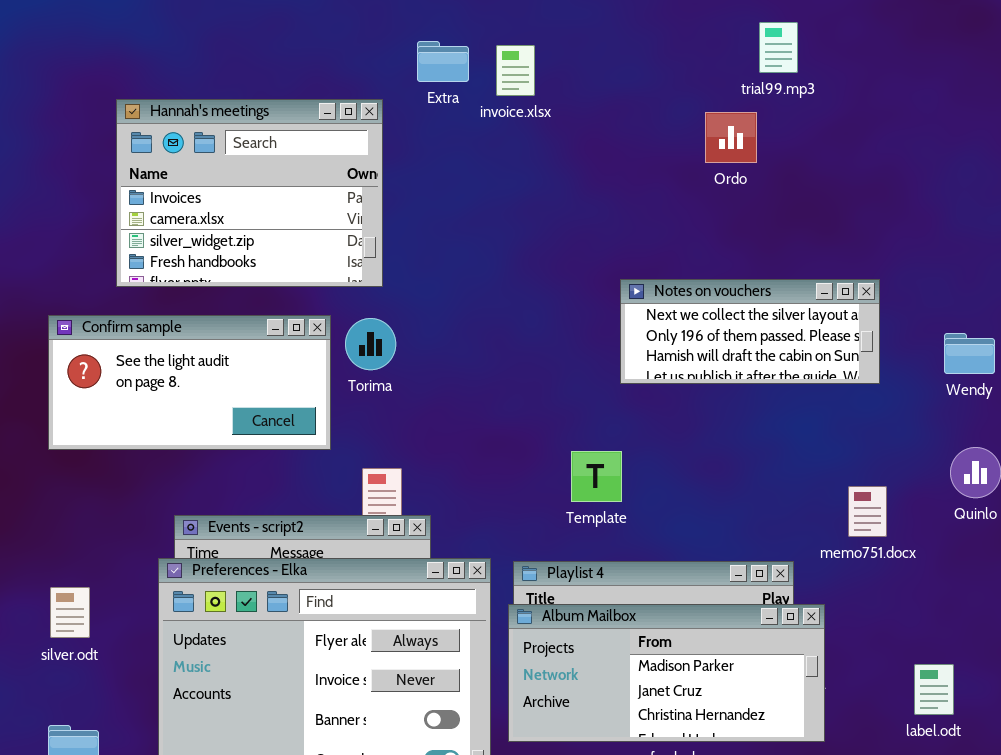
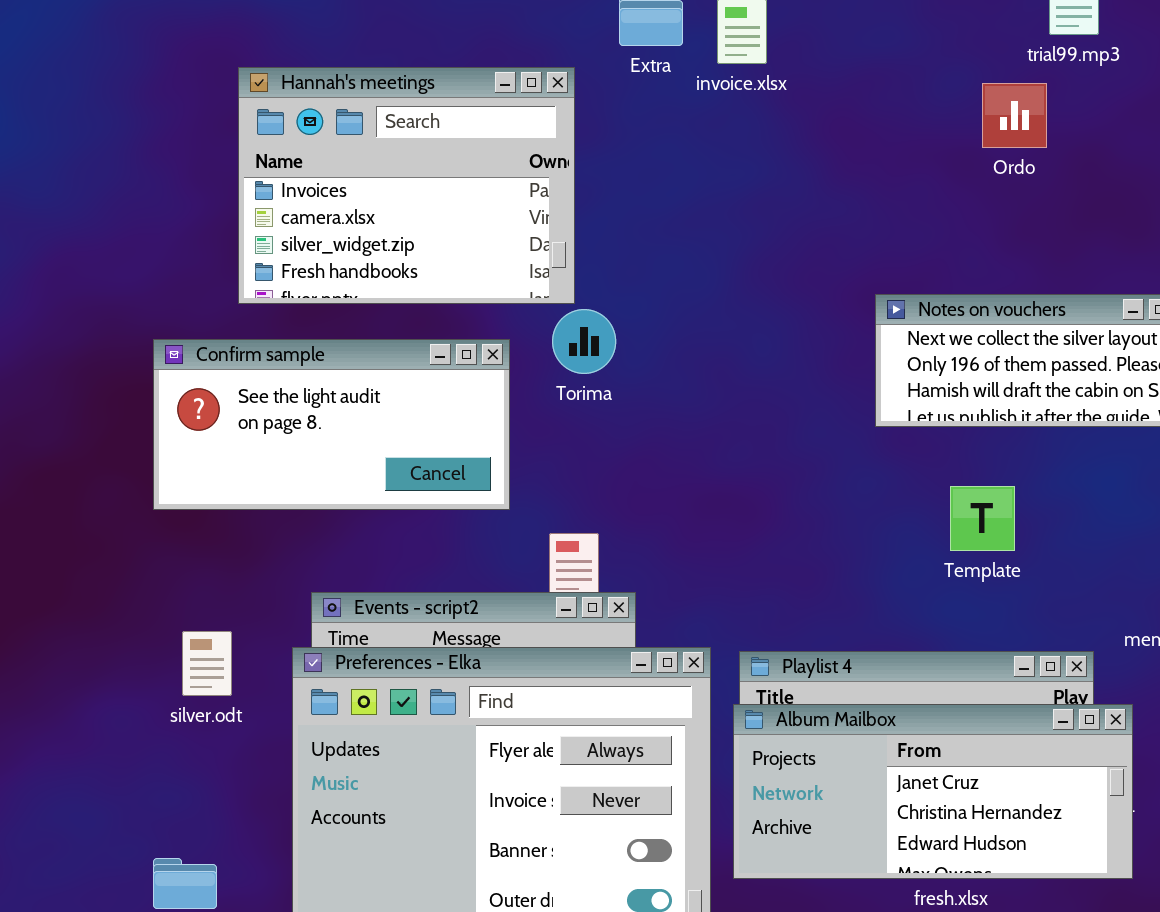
Torima: [345,318,396,370] -> [552,309,616,374], moved
Template: [571,451,622,502] -> [950,486,1015,551], moved
silver.odt: [50,587,90,638] -> [182,631,232,696], moved
Album Mailbox: [508,604,825,742] -> [733,704,1133,879], scrolled down 1 row

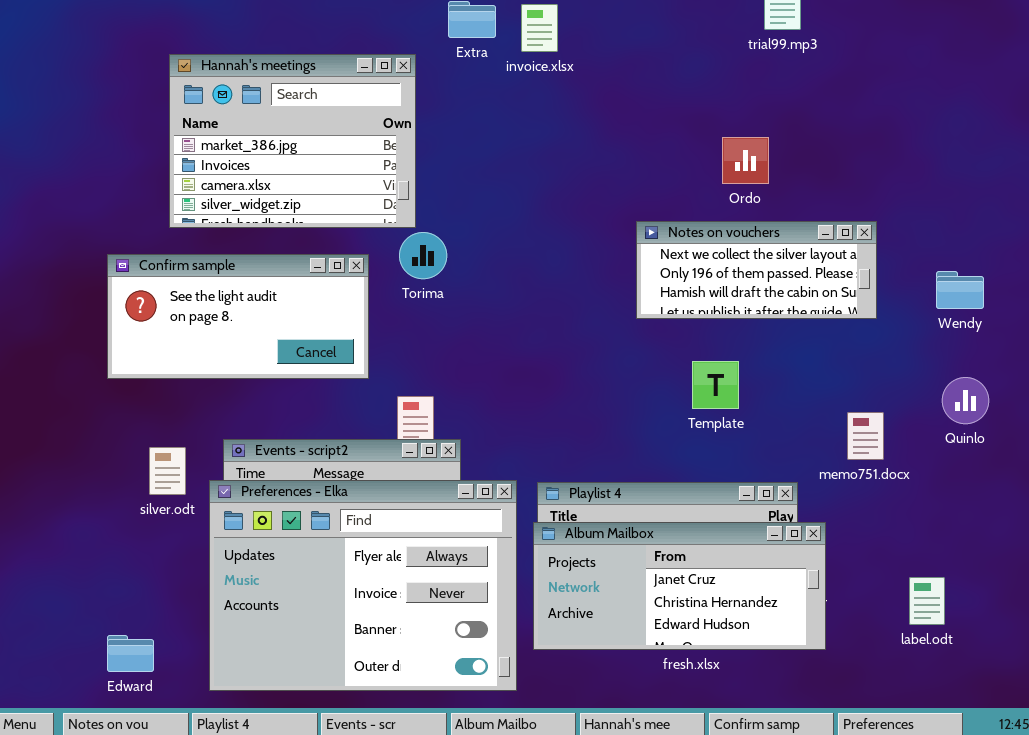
Hannah's meetings: [238,67,575,304] -> [169,54,416,228], scrolled up 1 row
Ordo: [982,83,1047,148] -> [722,137,769,184], moved
silver.odt: [182,631,232,696] -> [149,447,186,495], moved

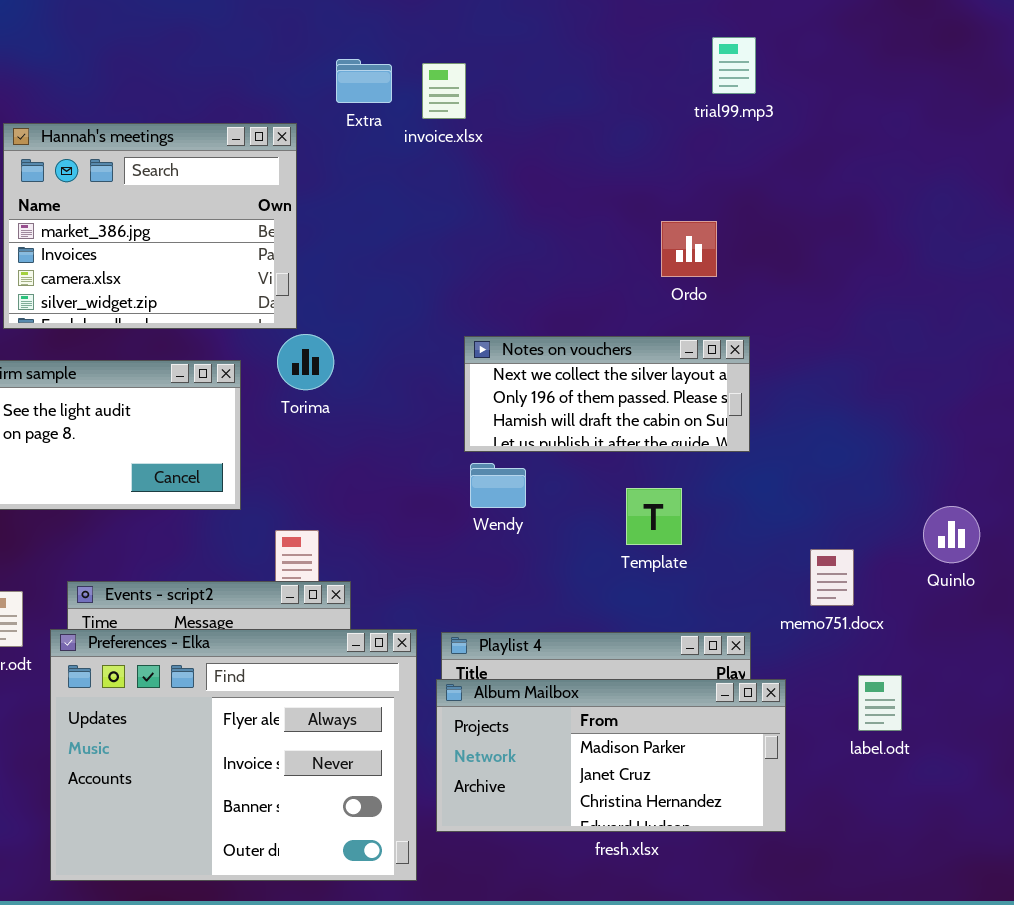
Notes on vouchers: [636,221,877,319] -> [464,336,750,452], moved
Wendy: [936,271,984,309] -> [470,463,526,508], moved
Album Mailbox: [533,522,826,650] -> [436,679,786,832], scrolled up 1 row
label.odt: [909,577,945,625] -> [858,675,902,731], moved

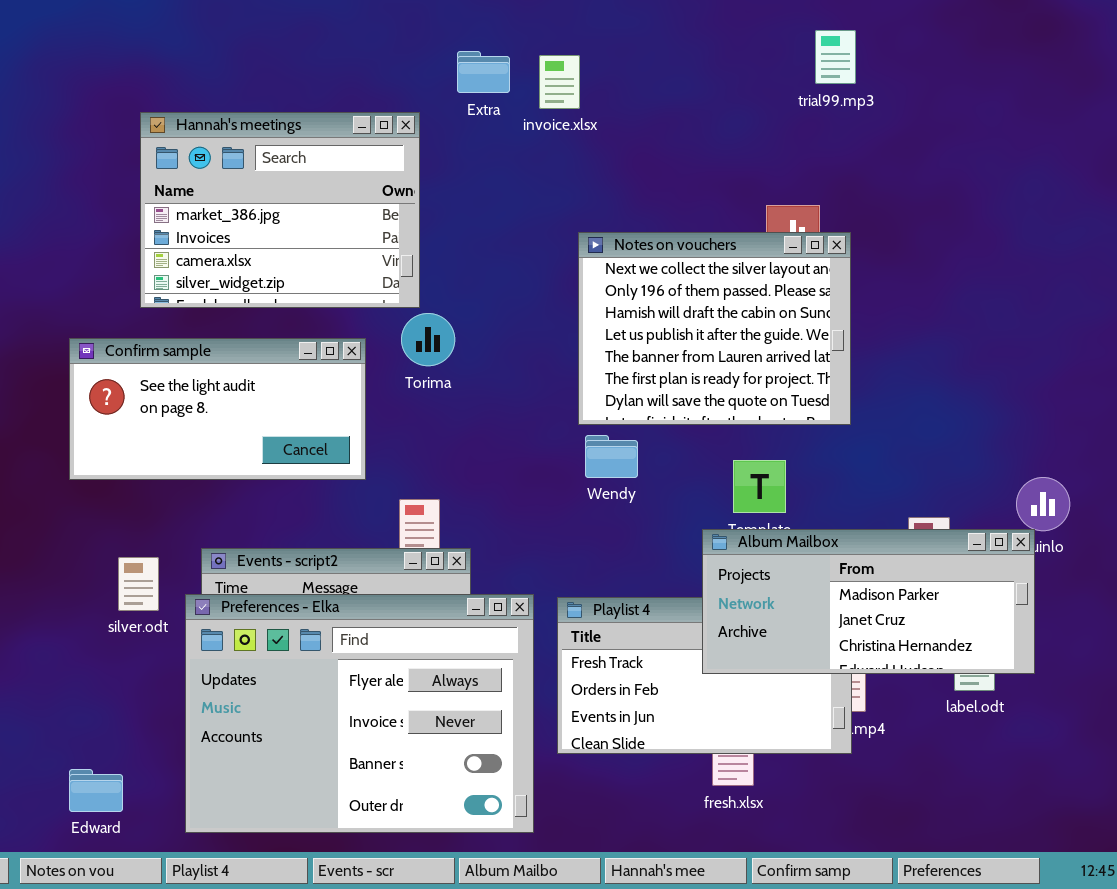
Notes on vouchers: [464,336,750,452] -> [578,232,851,425], resized
Album Mailbox: [436,679,786,832] -> [702,529,1035,674], moved

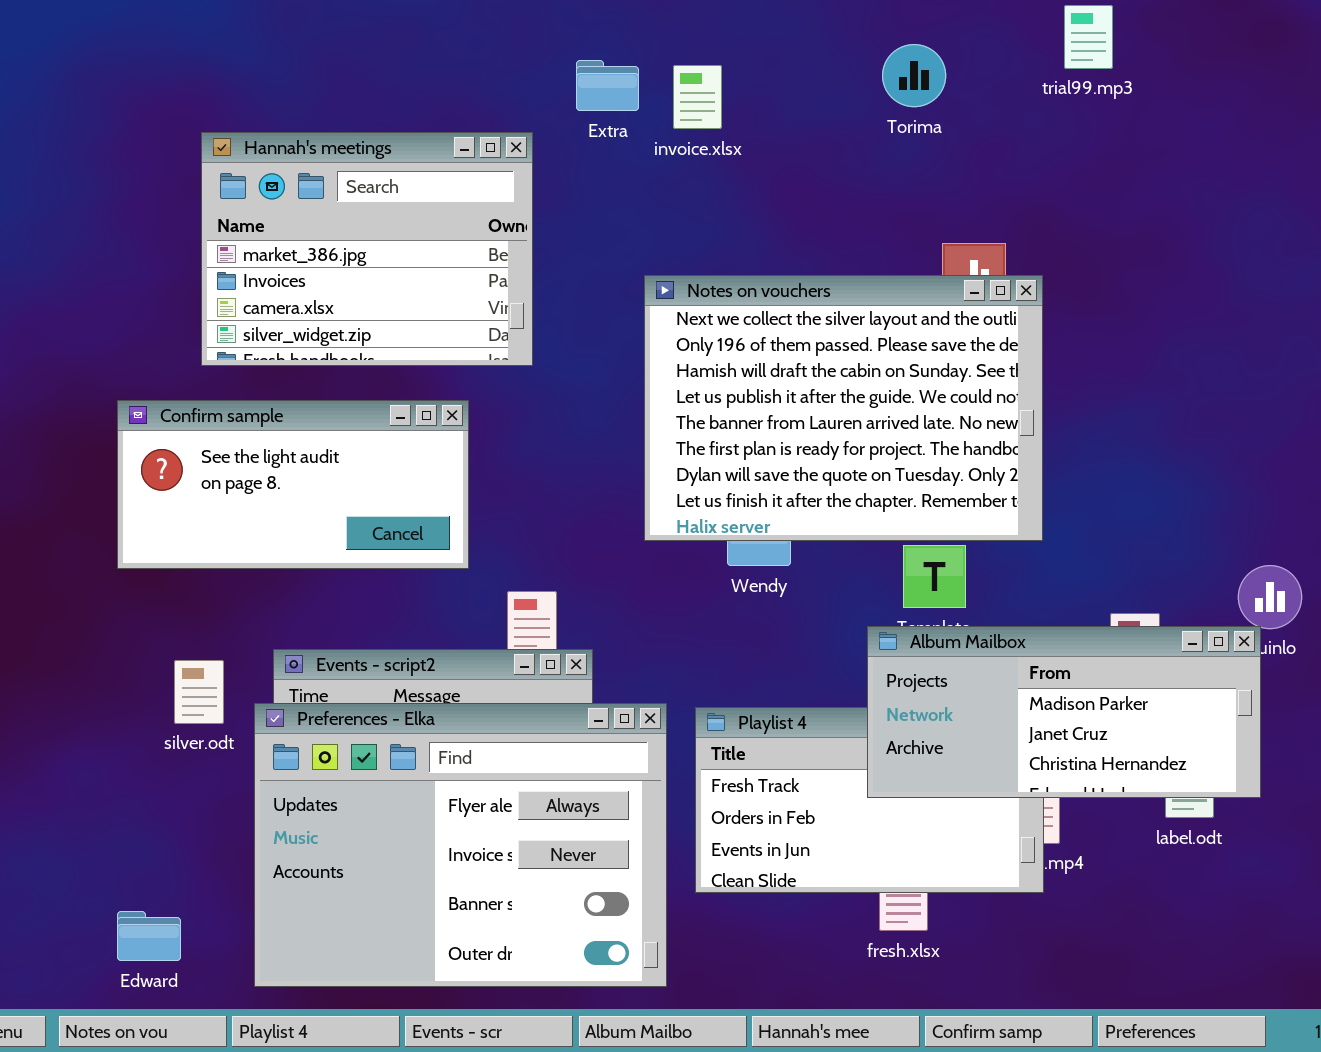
trial99.mp3: [815,30,856,84] -> [1064,5,1113,69], moved
Notes on vouchers: [578,232,851,425] -> [644,275,1043,541], resized
Torima: [401,313,455,366] -> [882,44,946,107], moved

